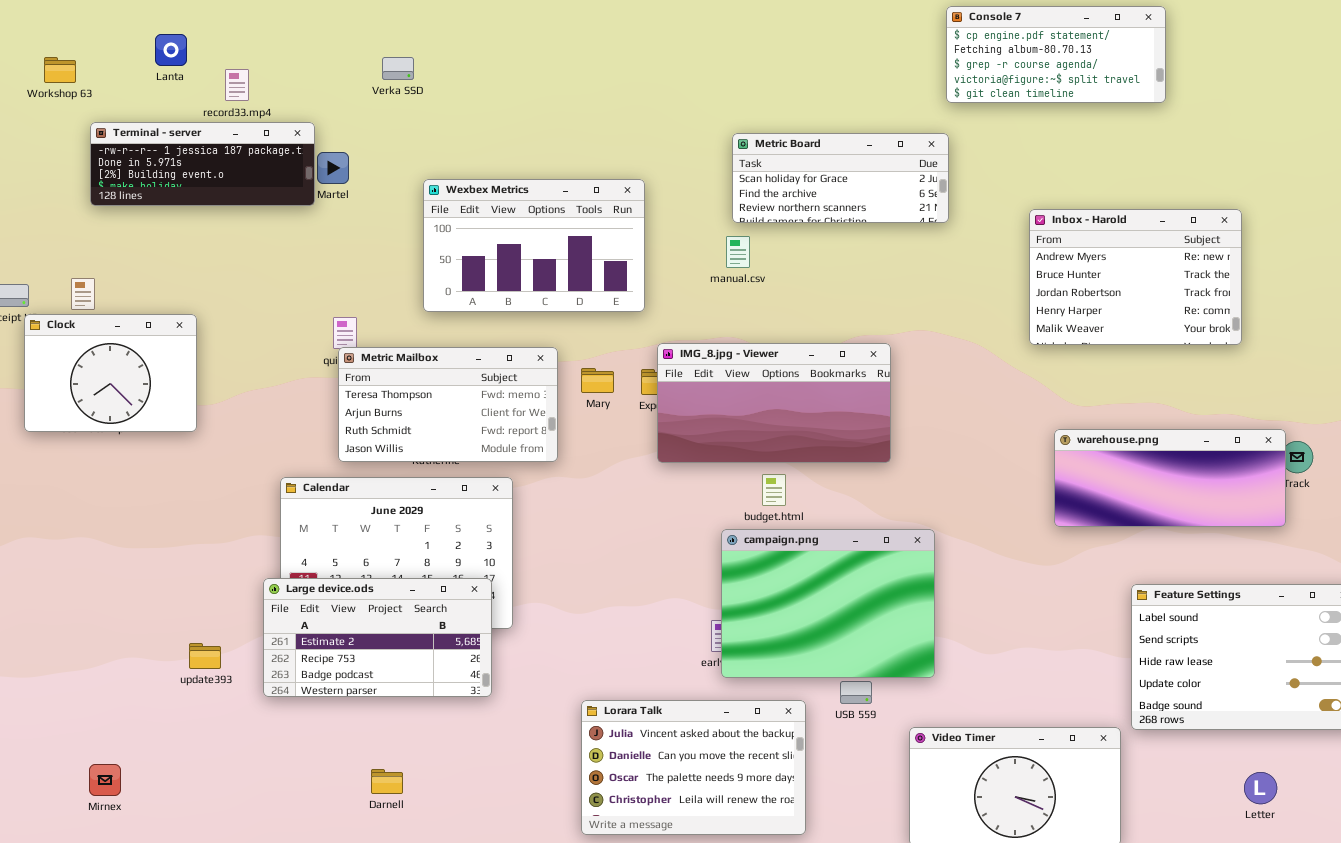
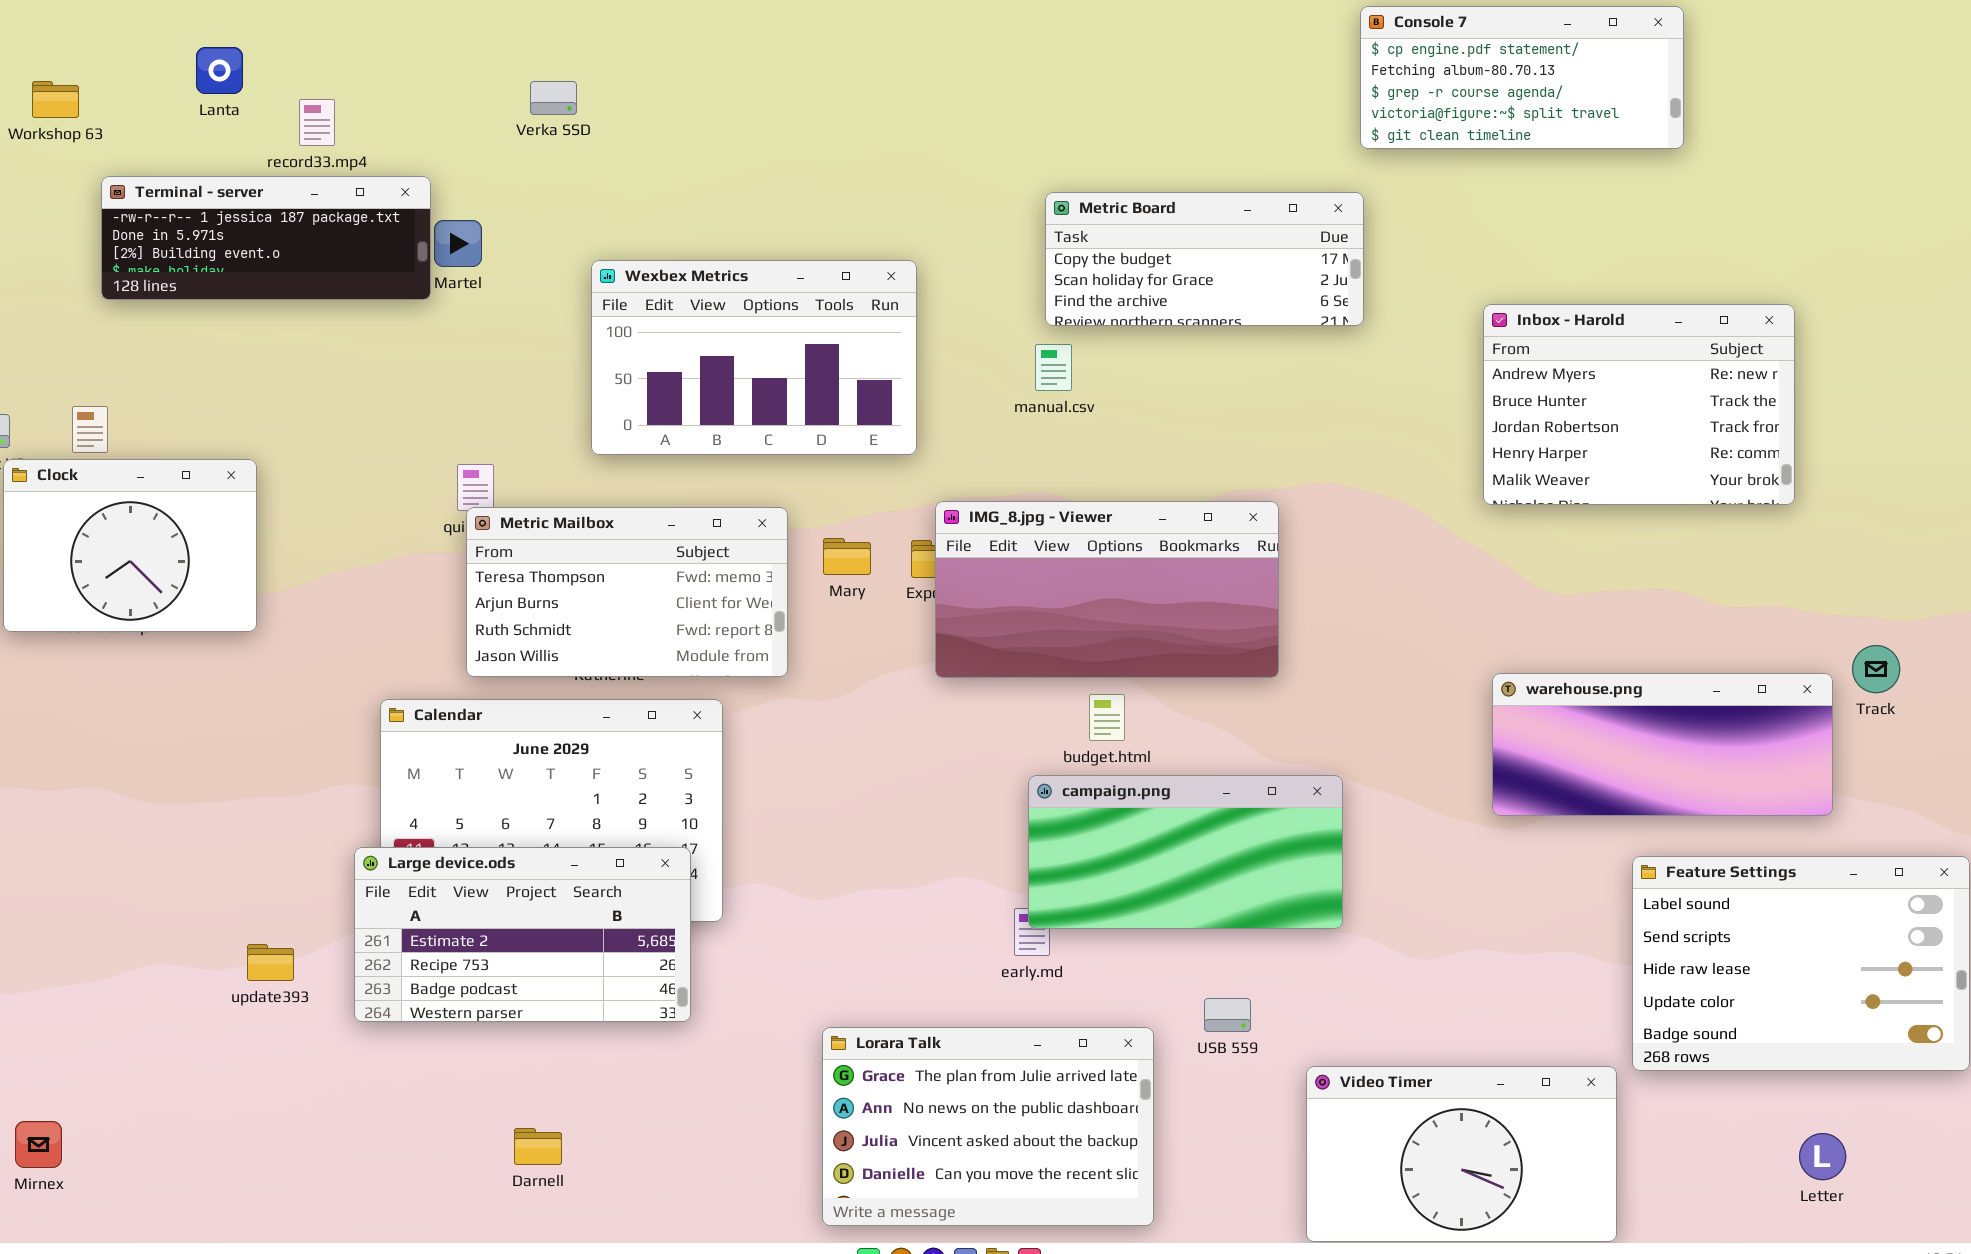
Metric Board: [732,133,949,223] -> [1045,192,1364,326], scrolled up 1 row
warehouse.png: [1054,429,1286,527] -> [1492,673,1833,816], moved
campaign.png: [721,529,935,678] -> [1028,775,1343,929], resized
Lorara Talk: [581,700,806,835] -> [822,1027,1154,1226], scrolled up 2 rows
Mirnex: [89,764,121,796] -> [15,1121,62,1168], moved

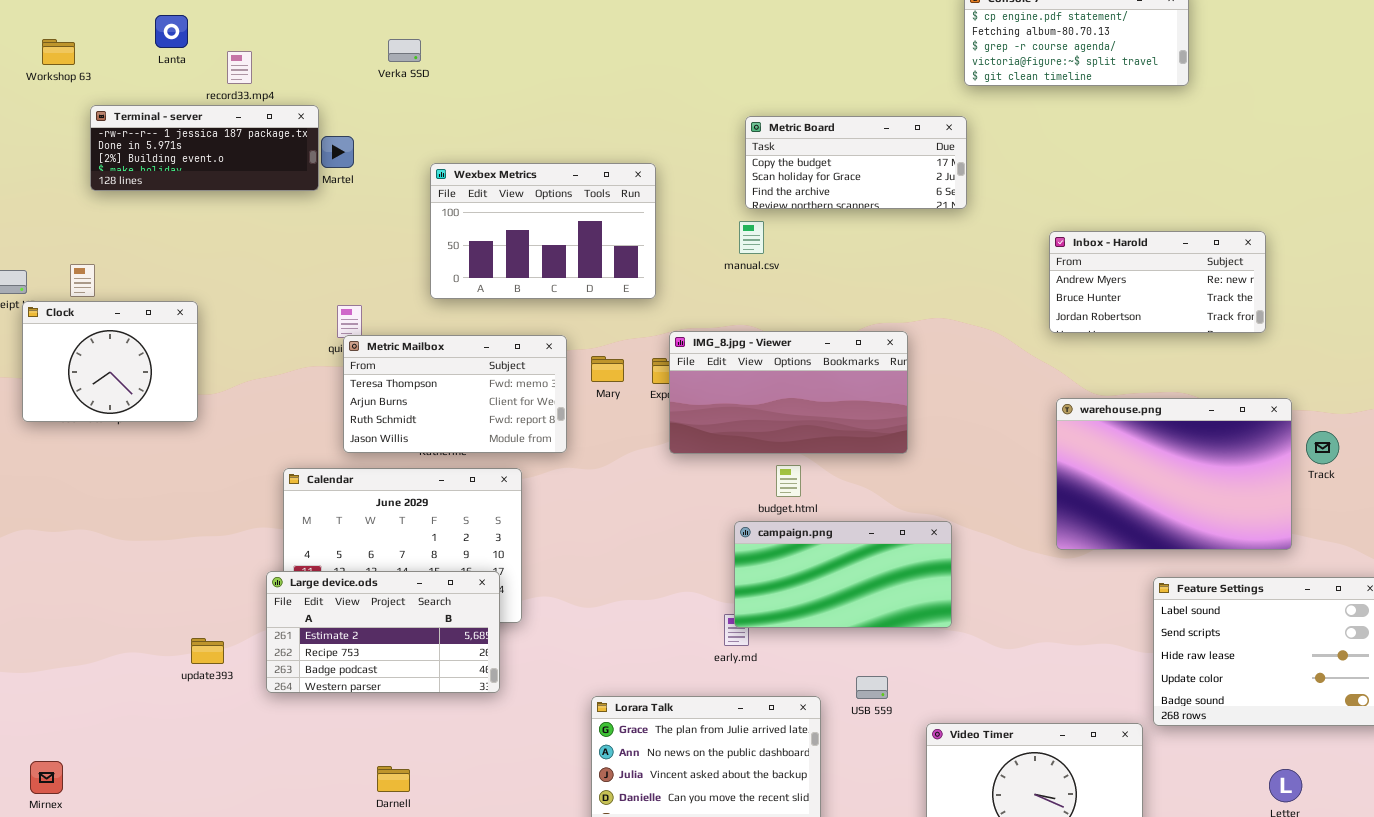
Inbox - Harold: [1483,304,1795,505] -> [1049,231,1266,333], resized
warehouse.png: [1492,673,1833,816] -> [1056,398,1292,550], resized

